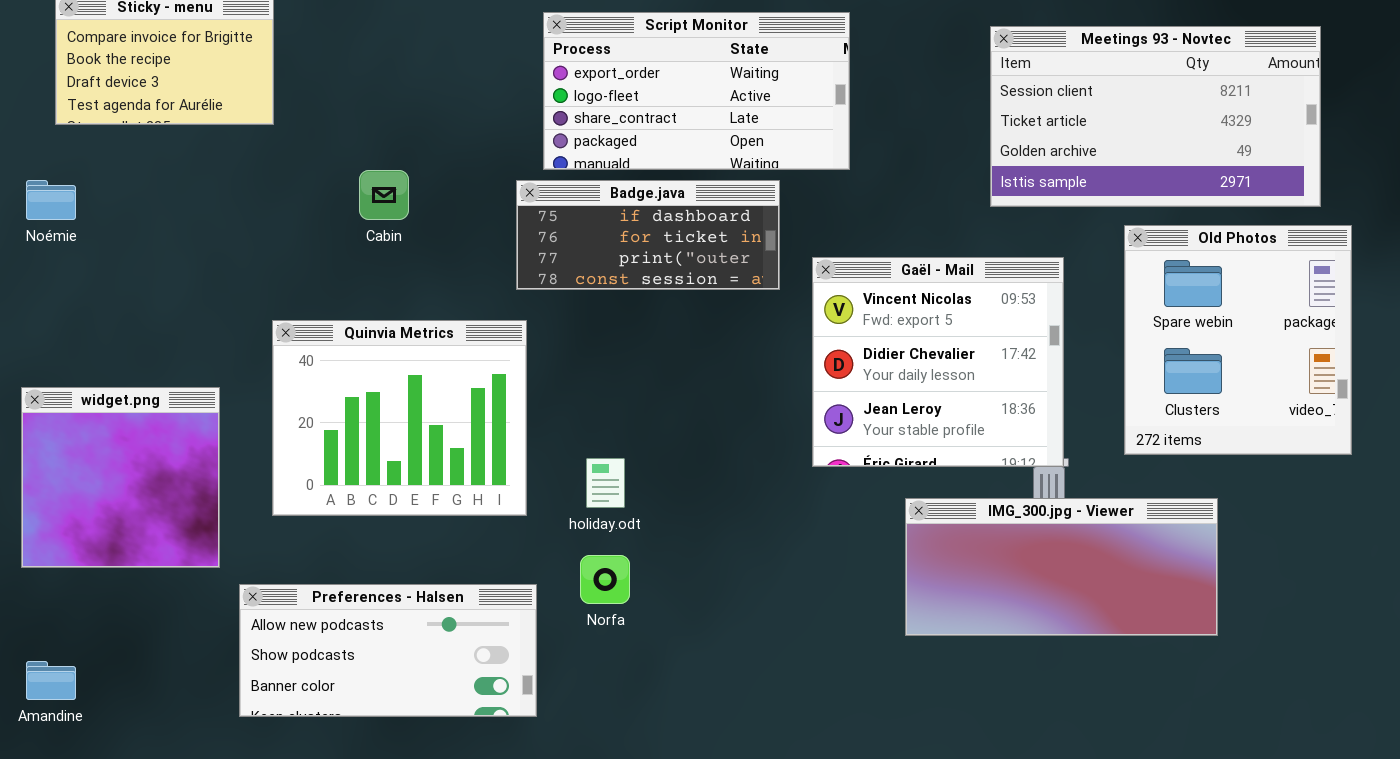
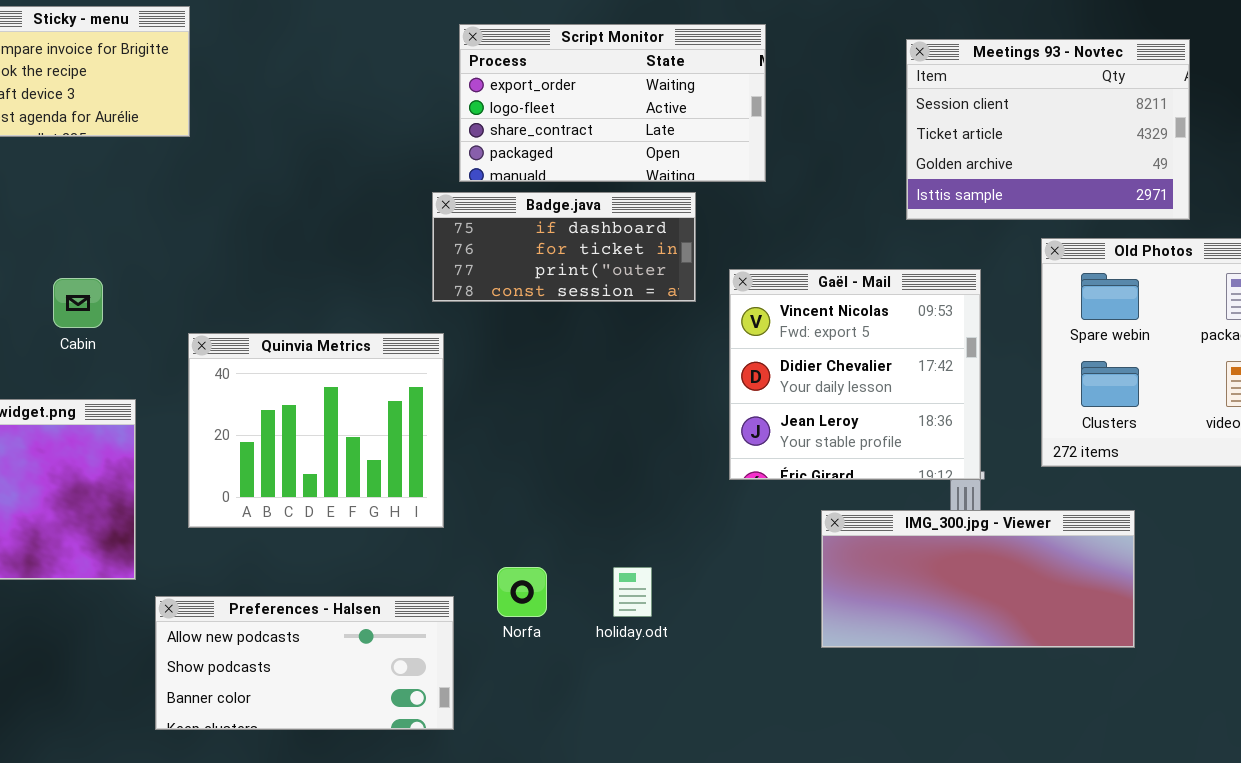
Meetings 93 - Novtec: [990,26,1321,207] -> [906,39,1190,220], resized
Cabin: [359,170,409,220] -> [53,278,103,328], moved
holiday.odt: [586,458,625,508] -> [613,567,652,617], moved

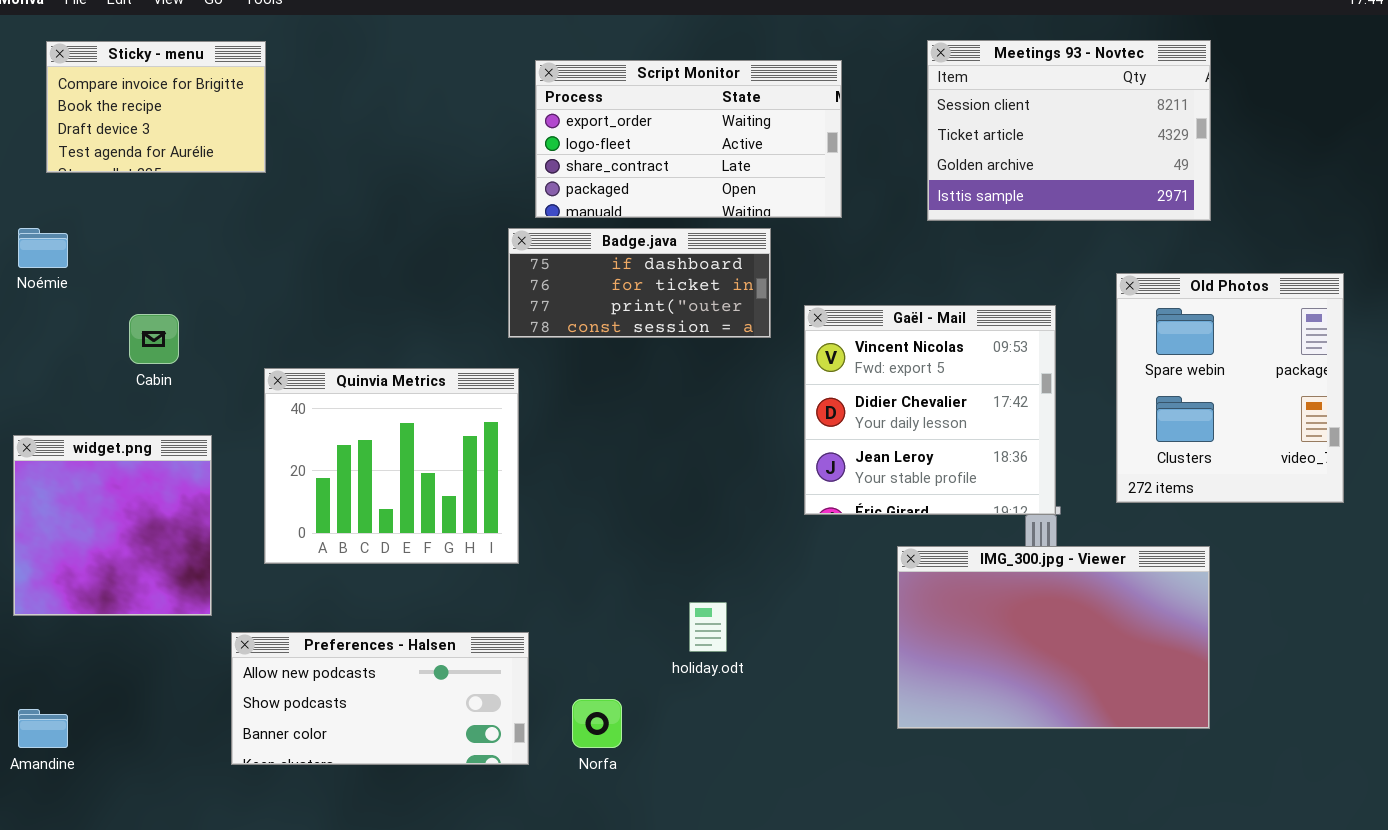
Meetings 93 - Novtec: [906,39,1190,220] -> [927,40,1211,221], moved
IMG_300.jpg - Viewer: [821,510,1135,648] -> [897,546,1210,729], resized
Norfa: [497,567,547,617] -> [572,699,622,748], moved

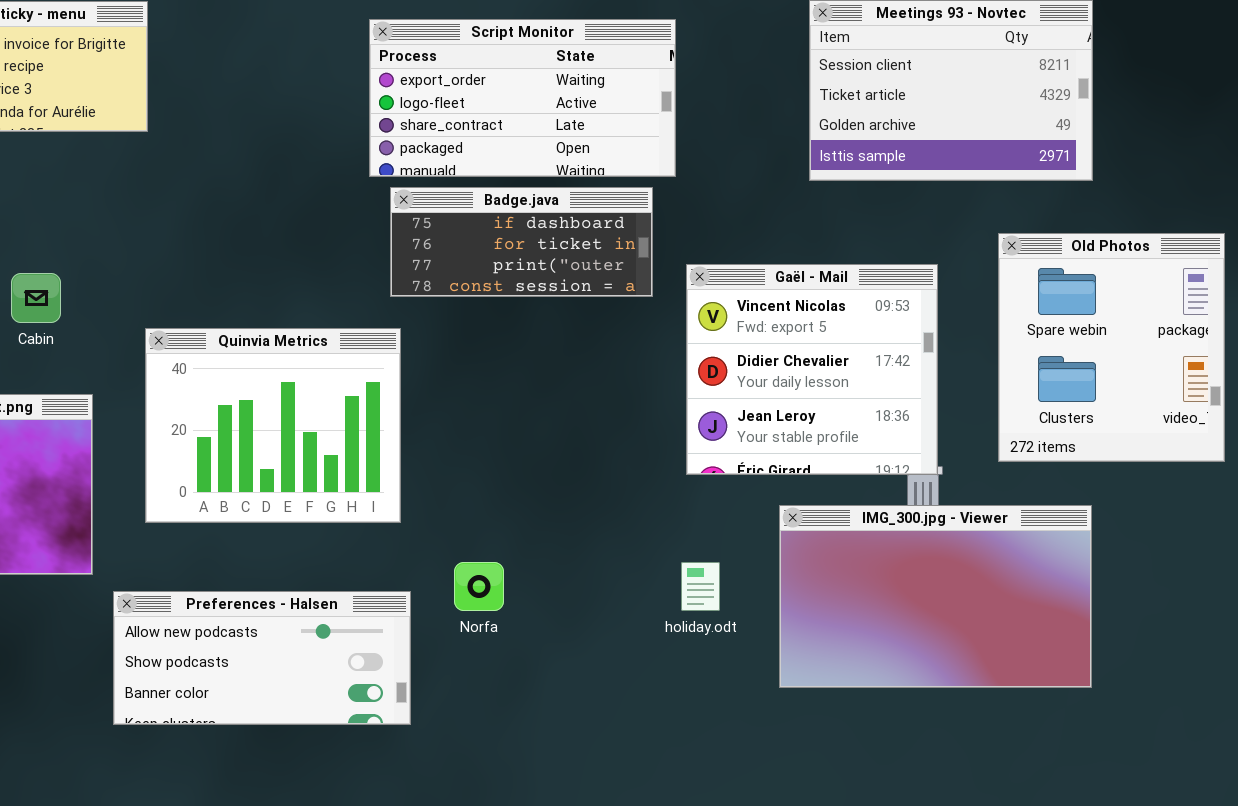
Script Monitor: [535,60,842,218] -> [369,19,676,177], moved
holiday.odt: [689,602,727,652] -> [681,562,720,611], moved
Norfa: [572,699,622,748] -> [454,562,504,611], moved

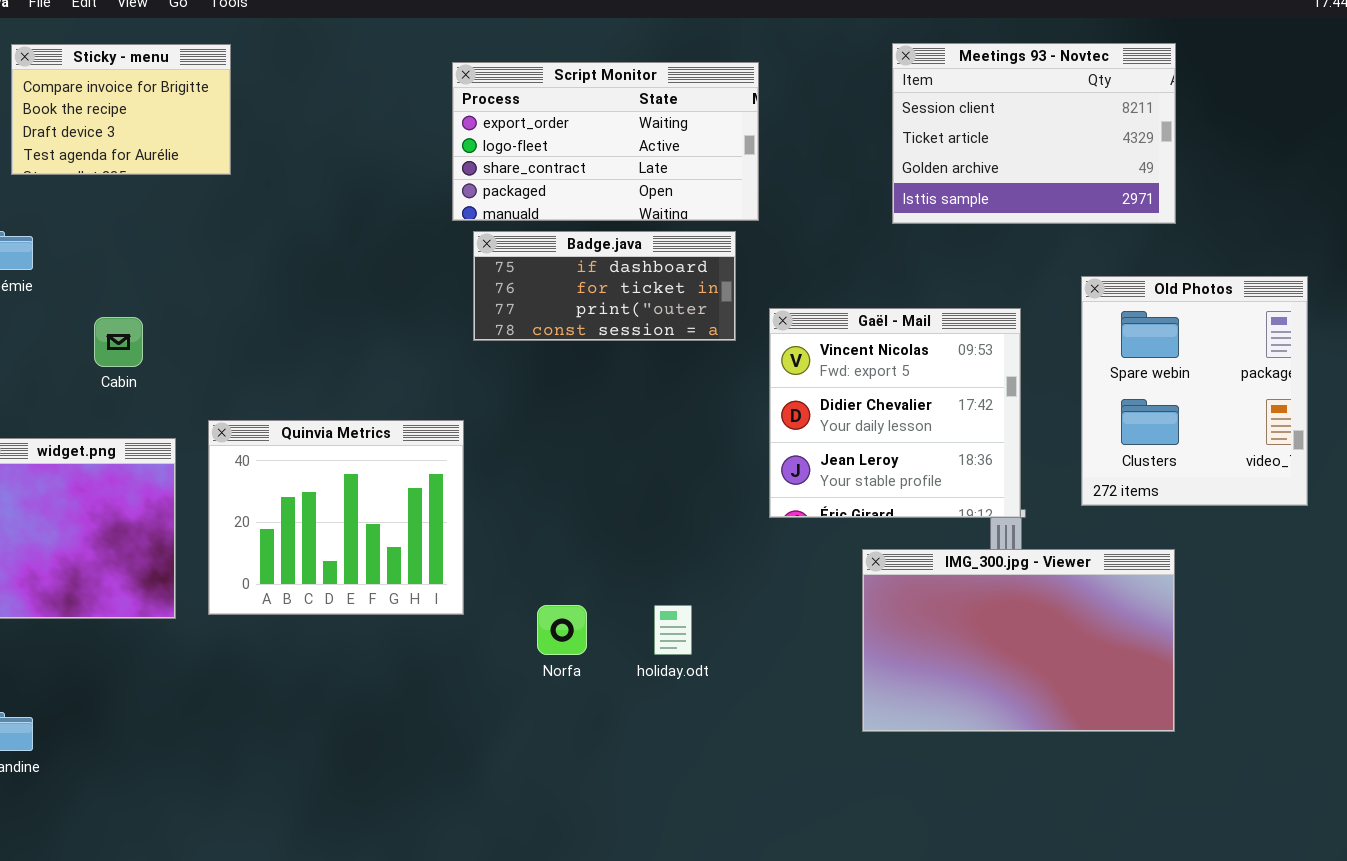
Quinvia Metrics: [145,328,401,523] -> [208,420,464,615], moved
holiday.odt: [681,562,720,611] -> [654,605,692,655], moved
Preferences - Halsen: [113,591,411,725] -> none, closed

